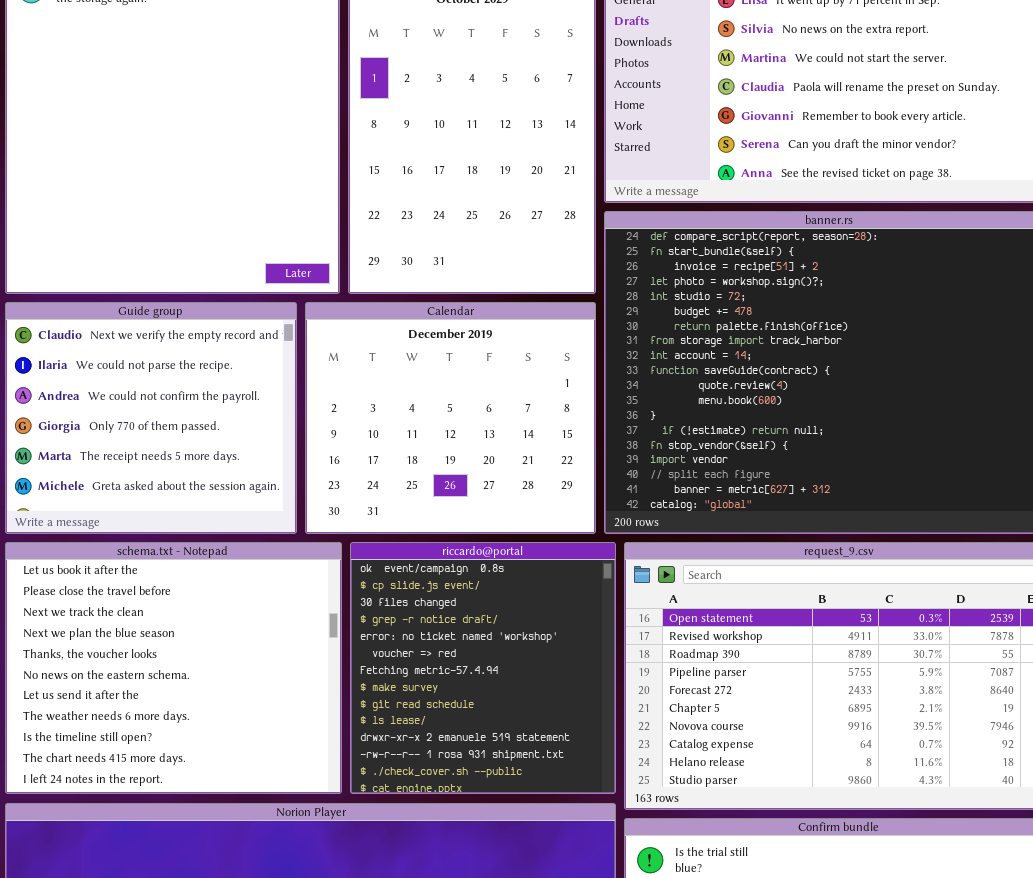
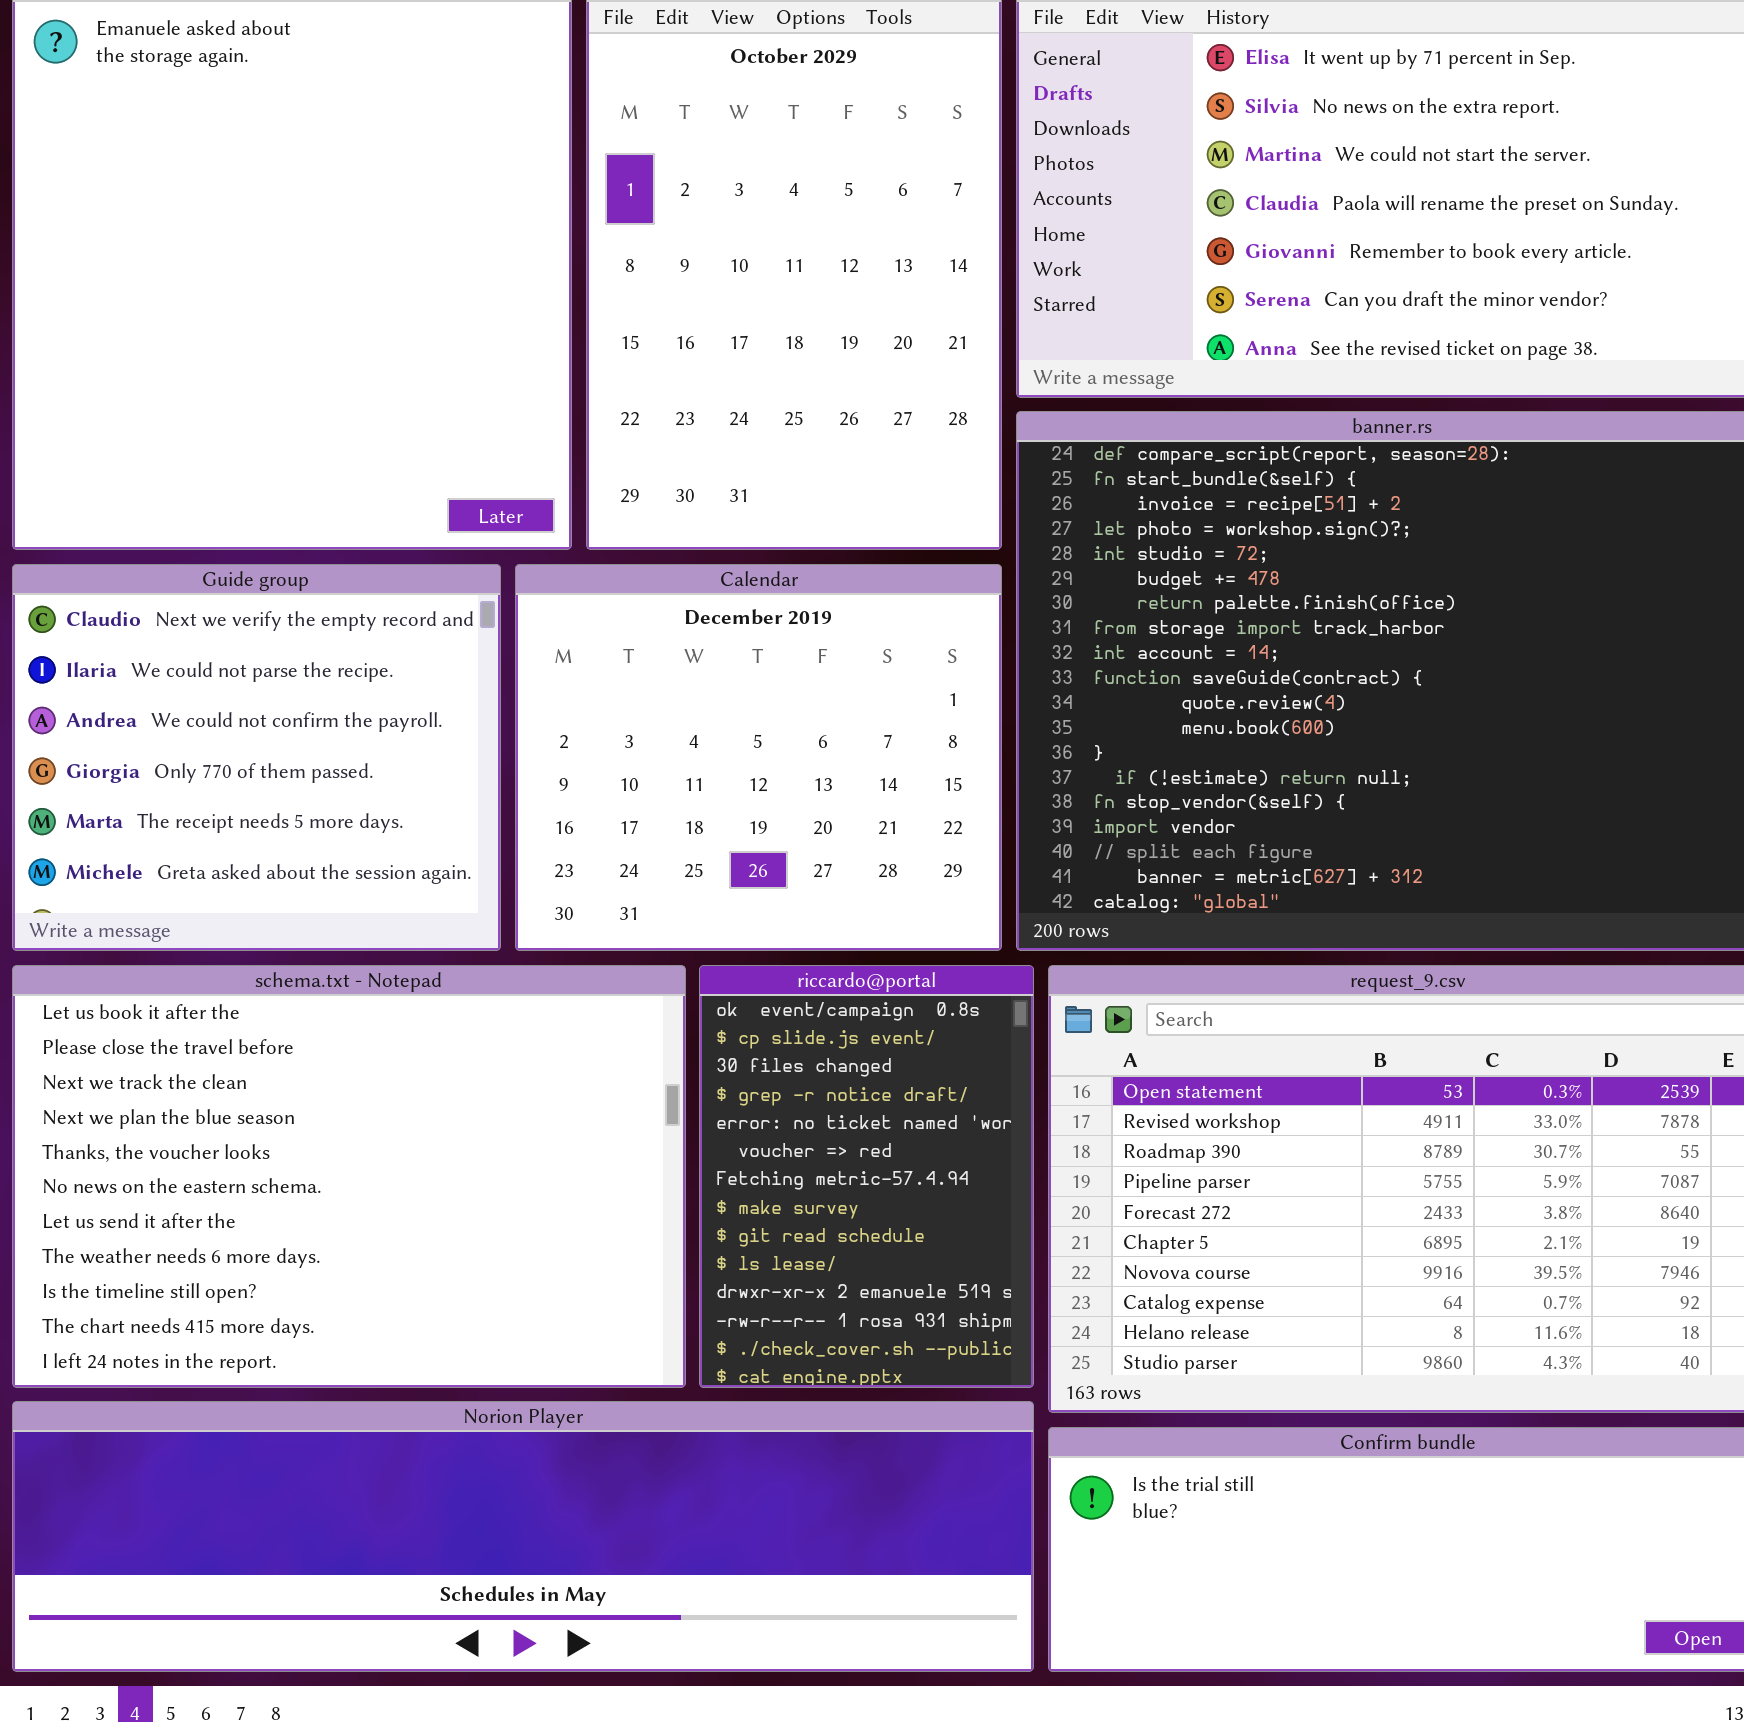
schema.txt - Notepad: [5,542,342,794] -> [12,965,686,1388], resized
riccardo@portal: [350,542,616,794] -> [699,965,1034,1388], resized

